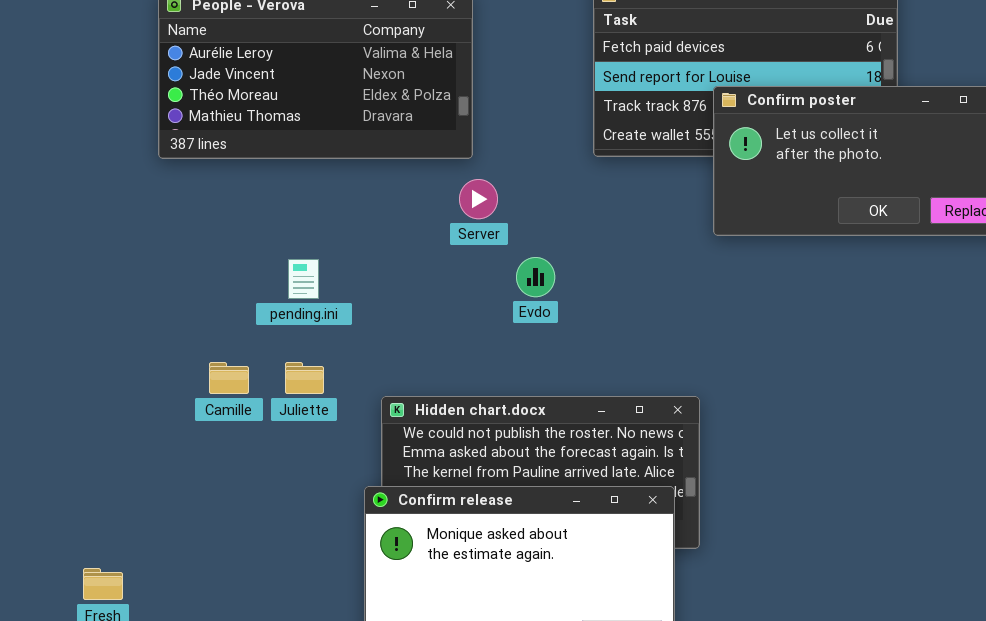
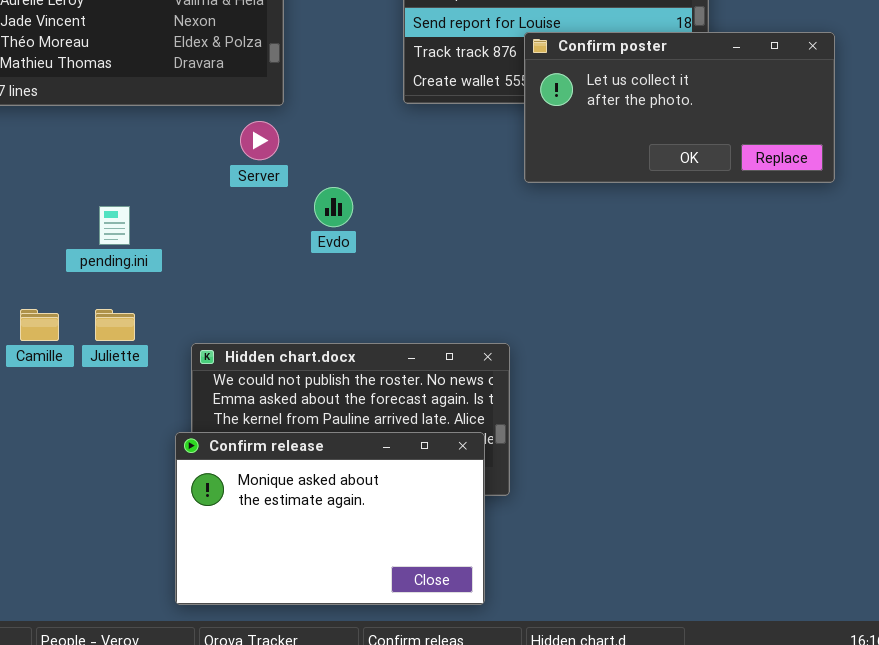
Server: [459,179,498,219] -> [240,121,279,160], moved
Evdo: [516,257,555,297] -> [314,187,353,227], moved

